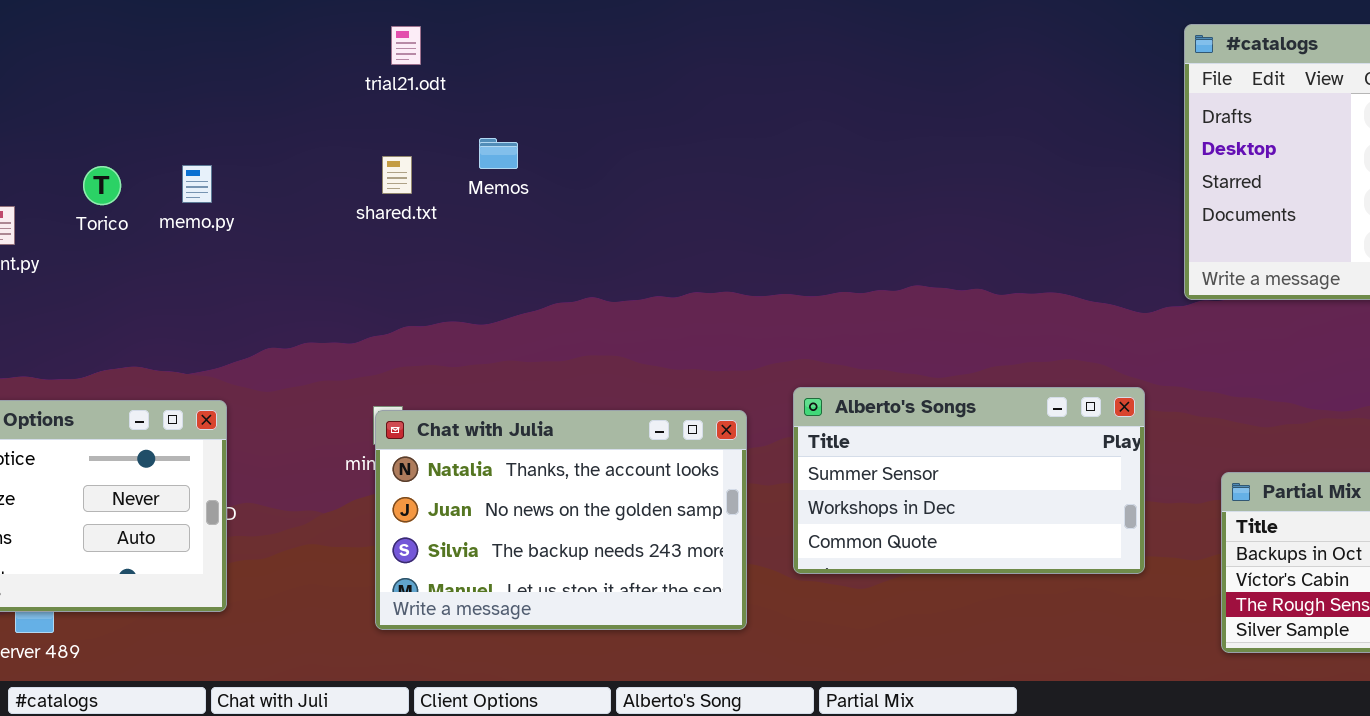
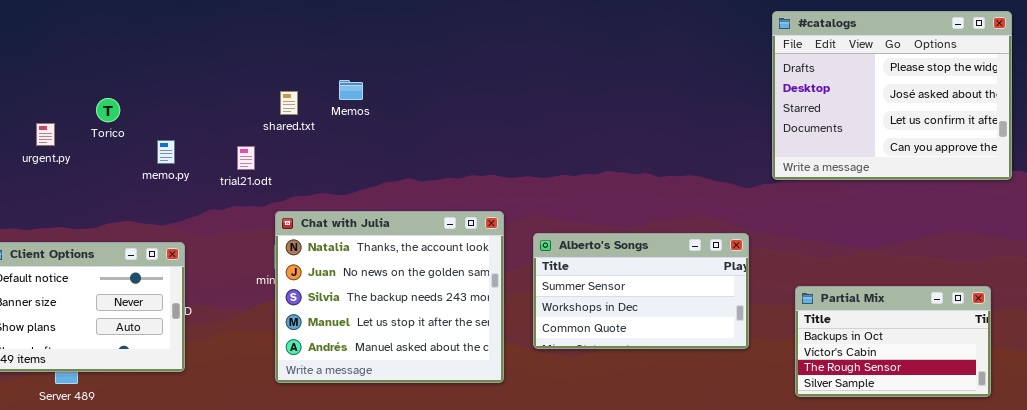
trial21.odt: [391,26,421,65] -> [237,146,255,170], moved
memo.py: [182,165,212,203] -> [157,140,175,164], moved
Chat with Julia: [375,410,747,630] -> [275,211,504,383], resized

